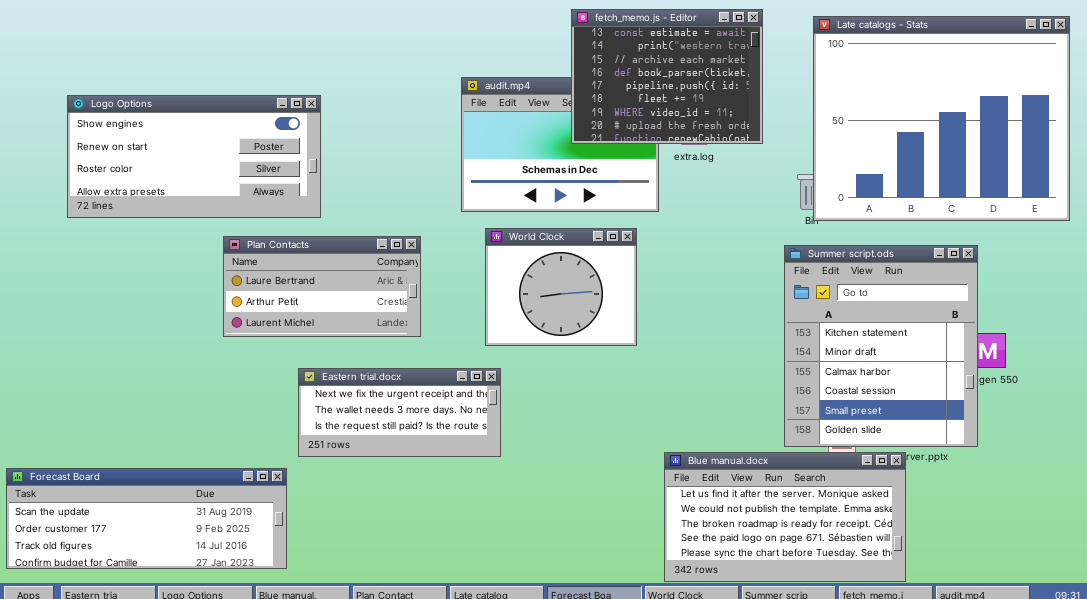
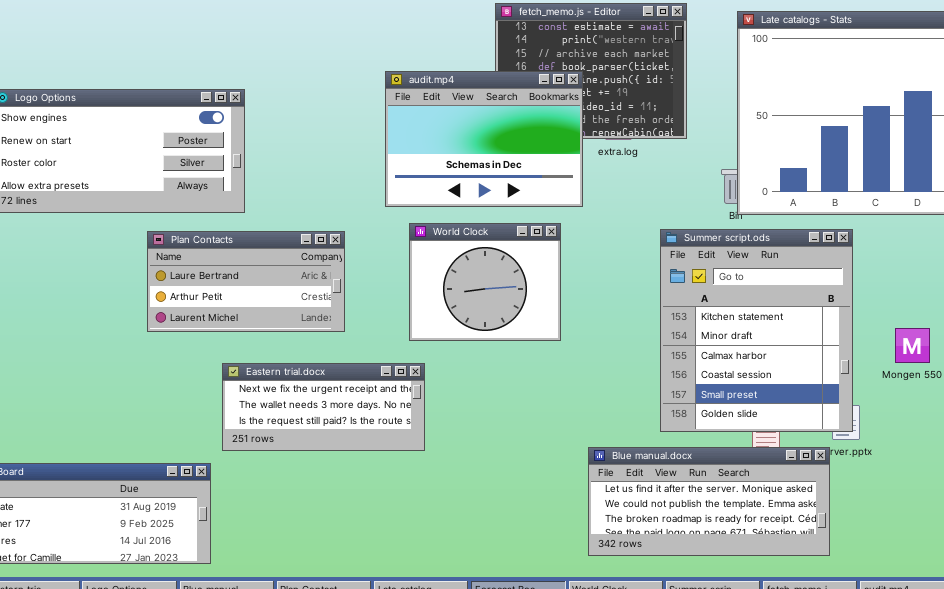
audit.mp4: [461,77,659,212] -> [385,71,583,207], raised
Summer script.ods: [784,245,978,447] -> [660,229,853,432], moved
Blue manual.docx: [664,452,906,582] -> [588,447,830,556], resized

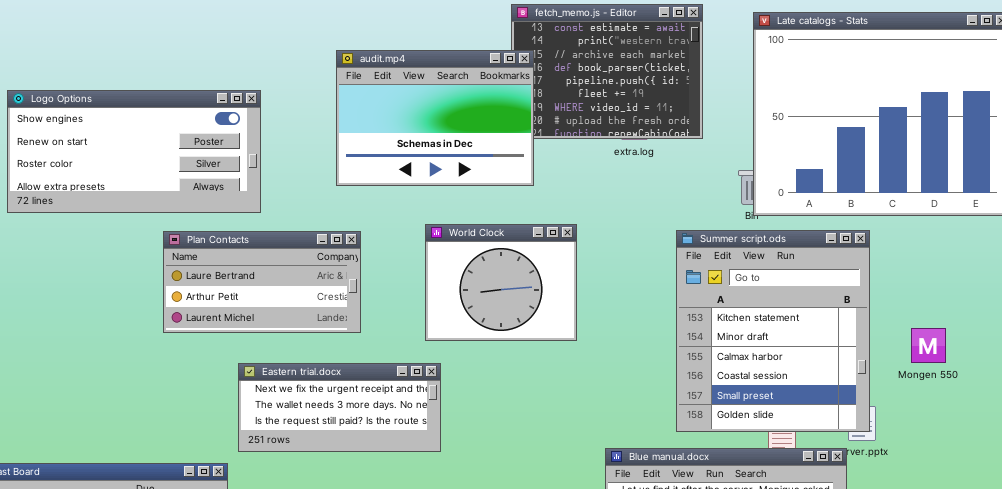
audit.mp4: [385,71,583,207] -> [336,50,534,186], moved

